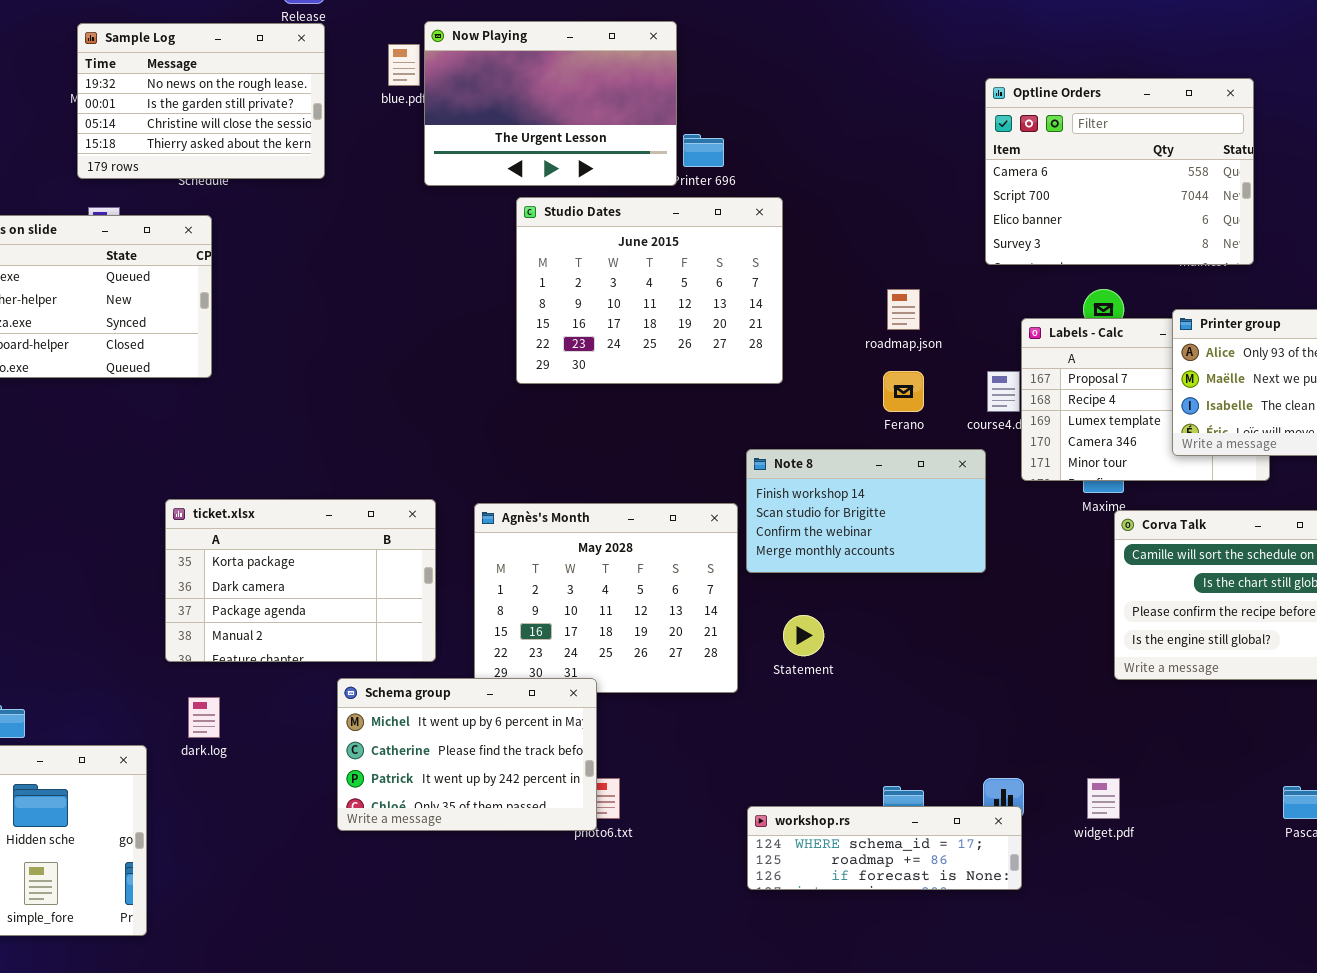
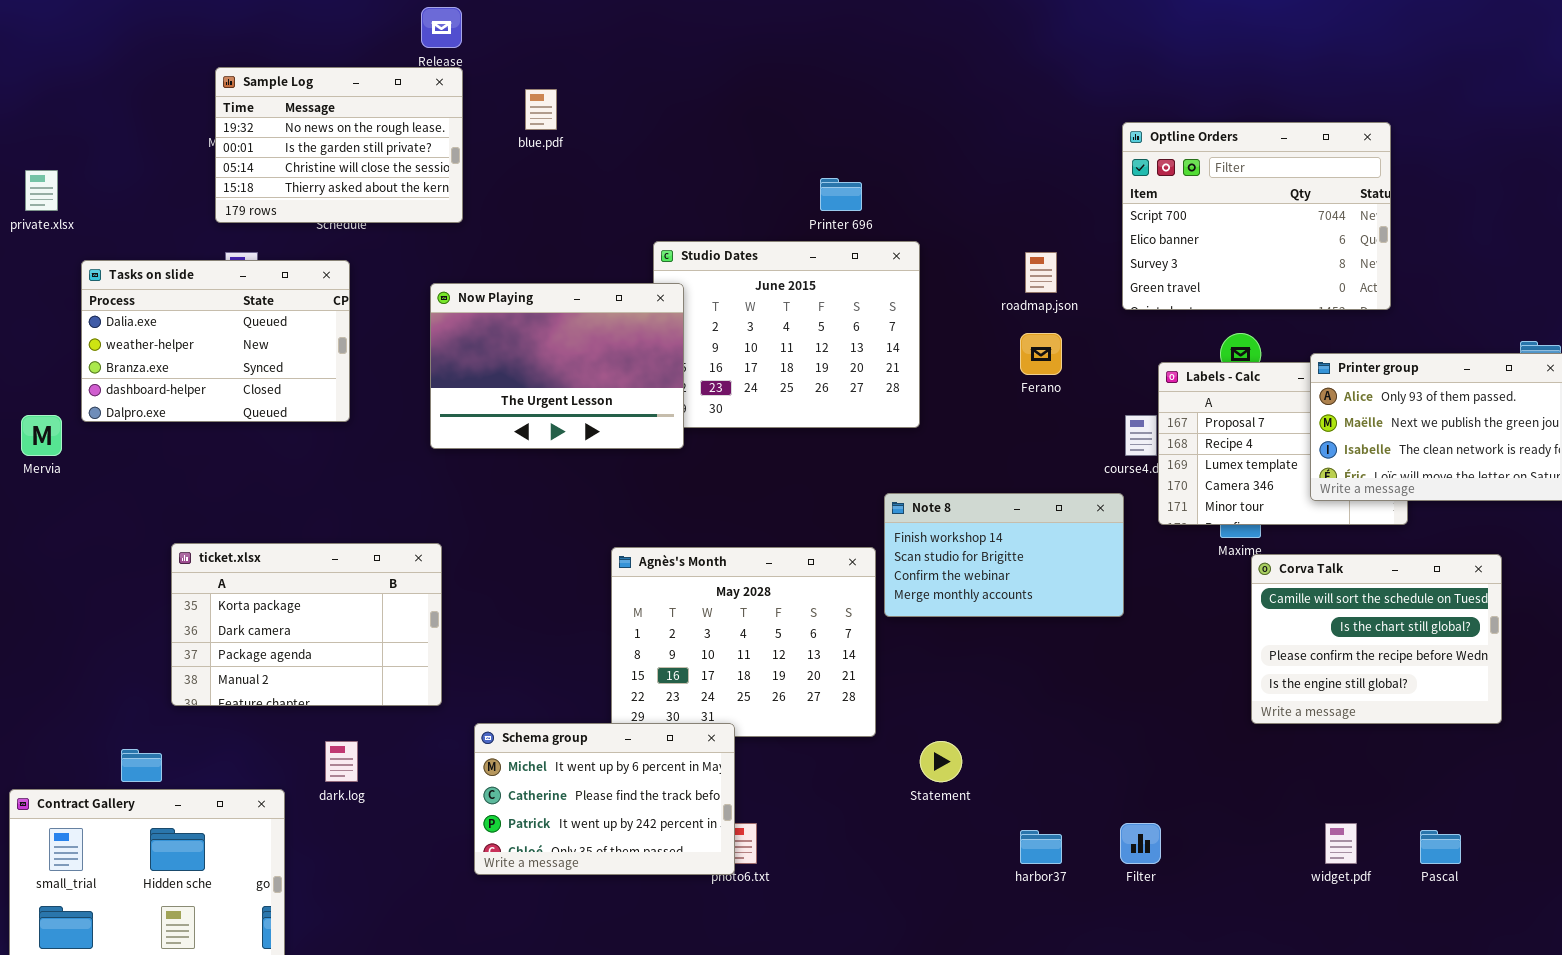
Now Playing: [424,21,677,186] -> [430,283,684,449], moved
Optline Orders: [985,78,1254,265] -> [1122,122,1391,310], scrolled down 1 row
roadmap.json: [887,289,920,330] -> [1025,252,1057,293], moved
Ferano: [883,371,924,412] -> [1020,333,1062,375], moved
ticket.xlsx: [165,499,436,662] -> [171,543,442,706], moved
Statement: [783,615,824,656] -> [920,741,962,782], moved
widget.pdf: [1087,778,1120,819] -> [1325,823,1357,864], moved
workshop.rs: [747,806,1022,890] -> none, closed

